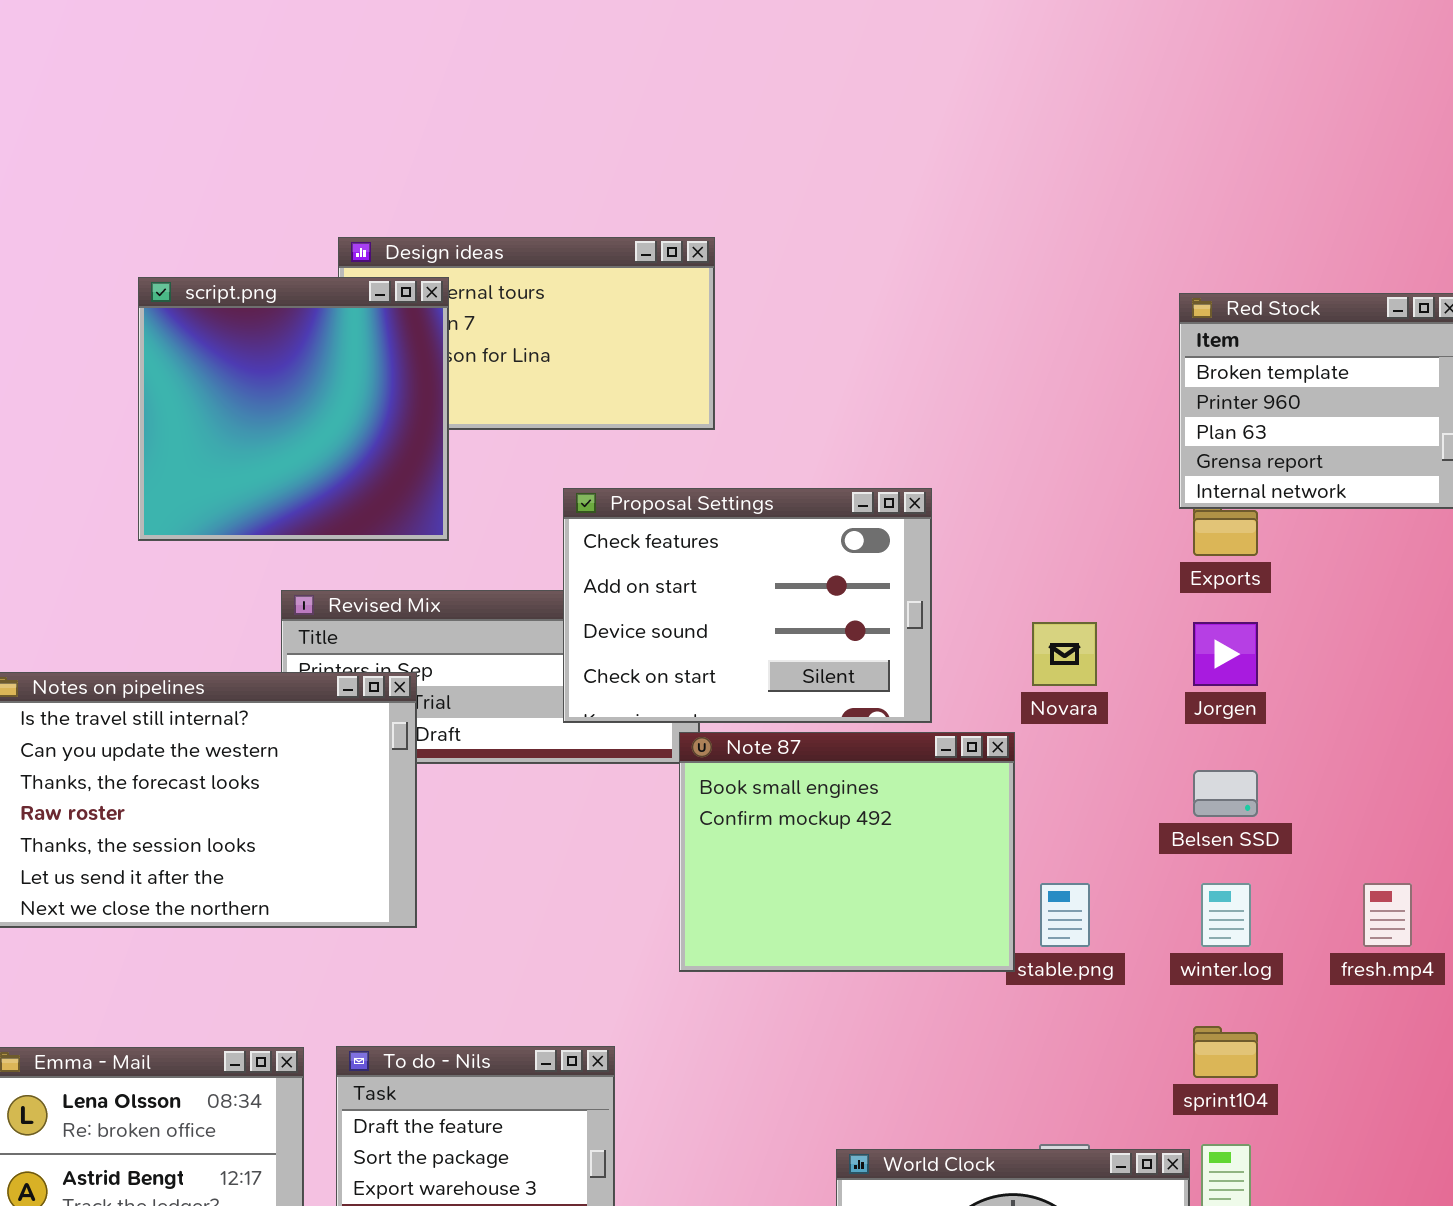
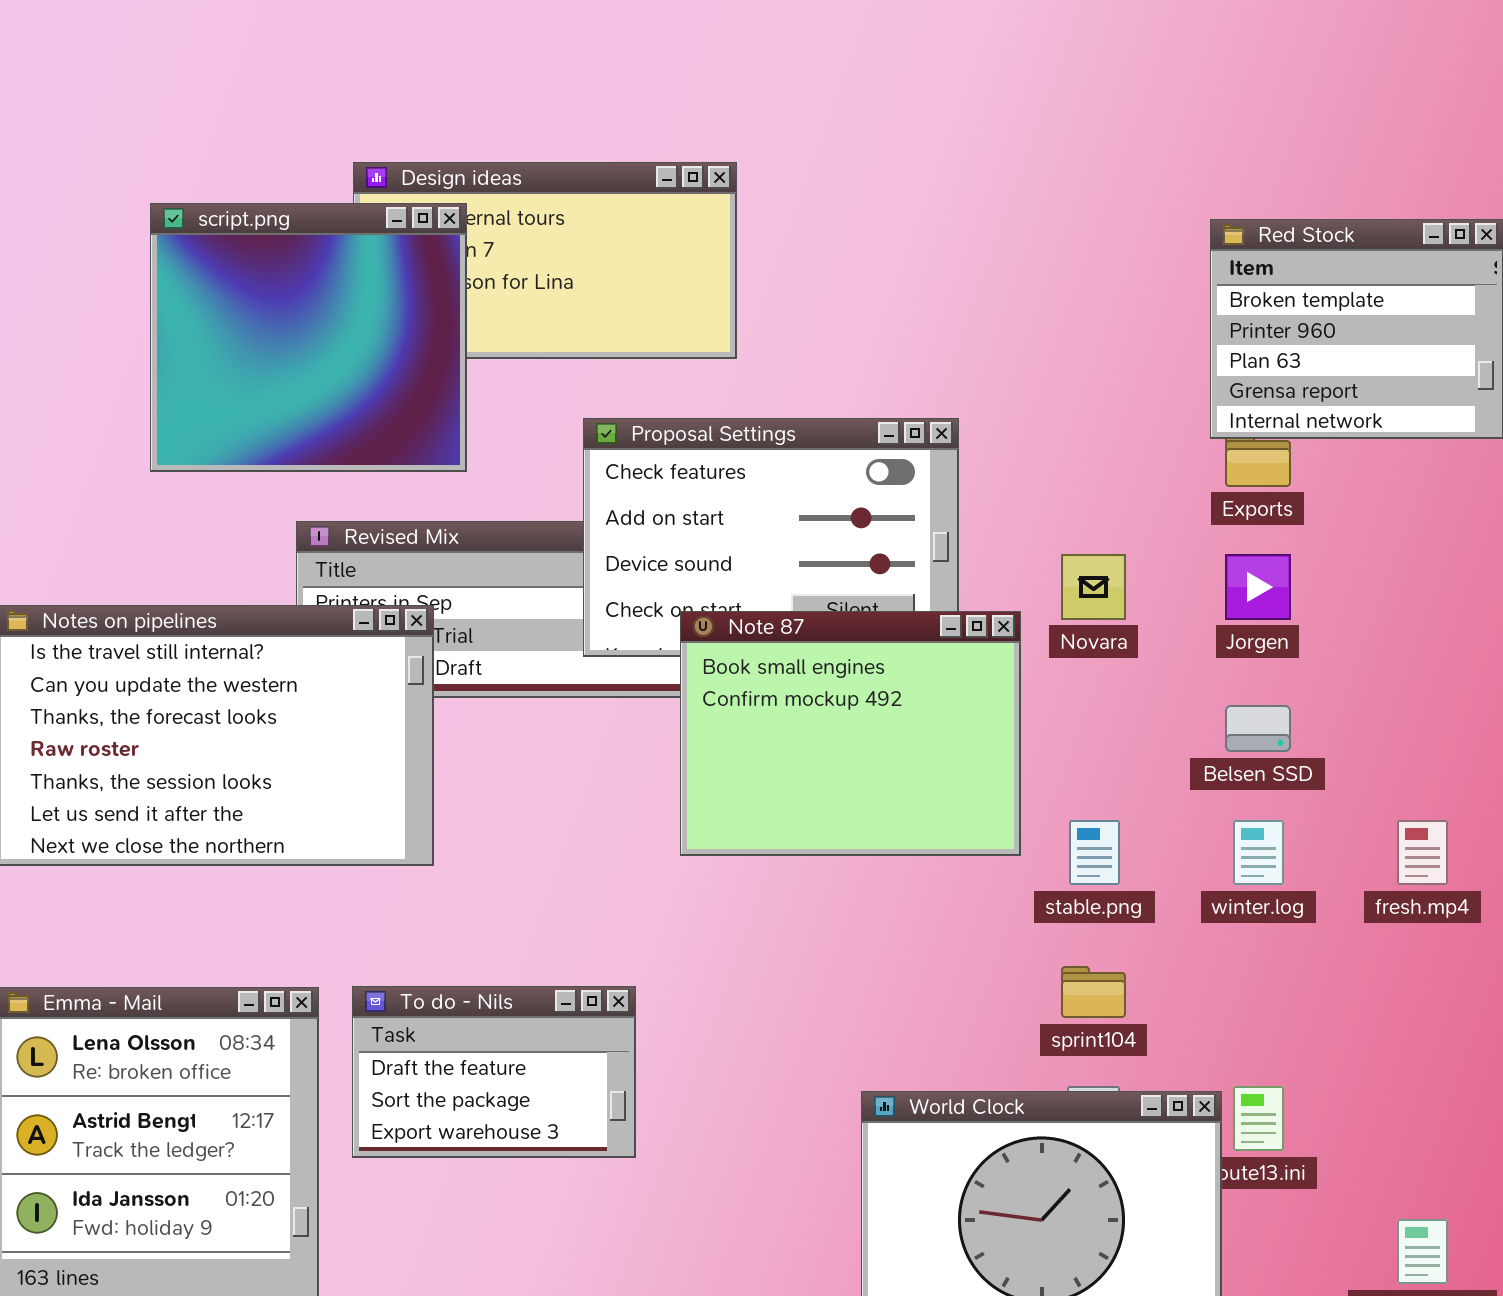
Note 87: [679,732,1015,972] -> [680,611,1021,856], moved
sprint104: [1193,1026,1258,1078] -> [1061,966,1126,1018], moved

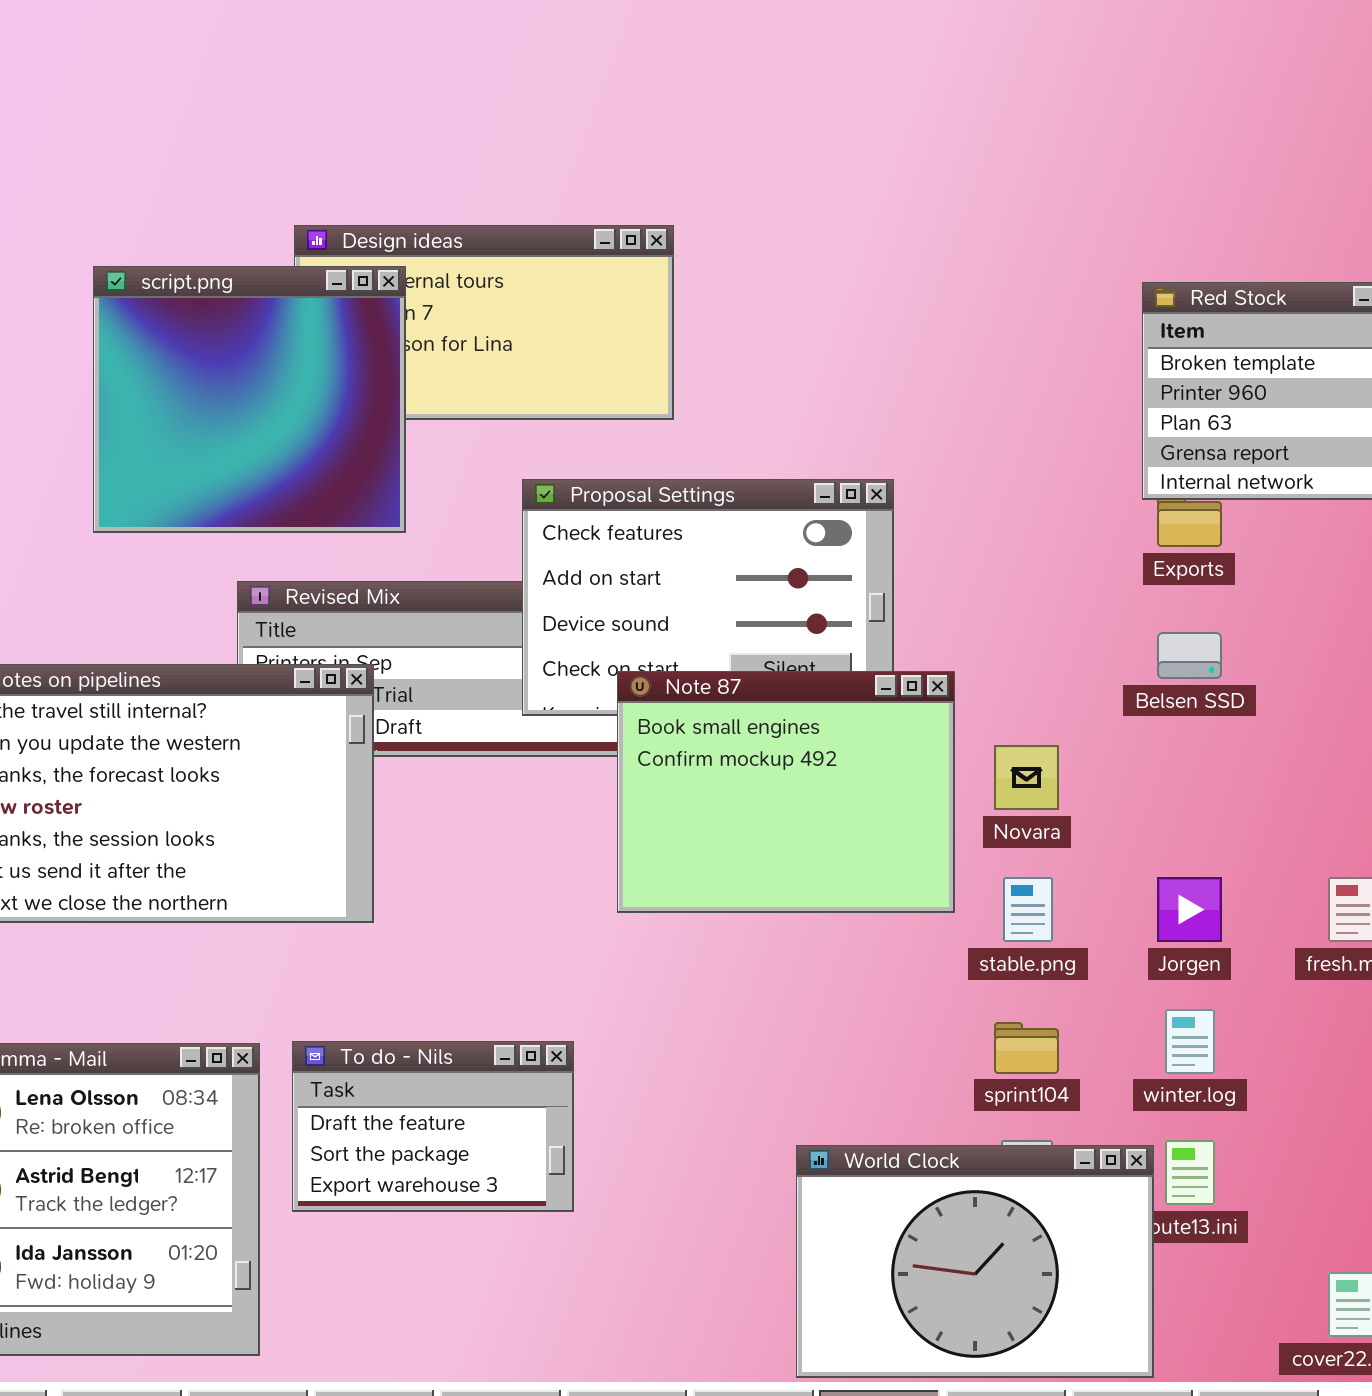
Novara: [1061,554,1126,620] -> [994,745,1059,810], moved
Jorgen: [1225,554,1291,620] -> [1157,877,1222,942], moved
Belsen SSD: [1225,705,1291,752] -> [1157,632,1222,679], moved
winter.log: [1233,820,1284,885] -> [1165,1009,1215,1074], moved

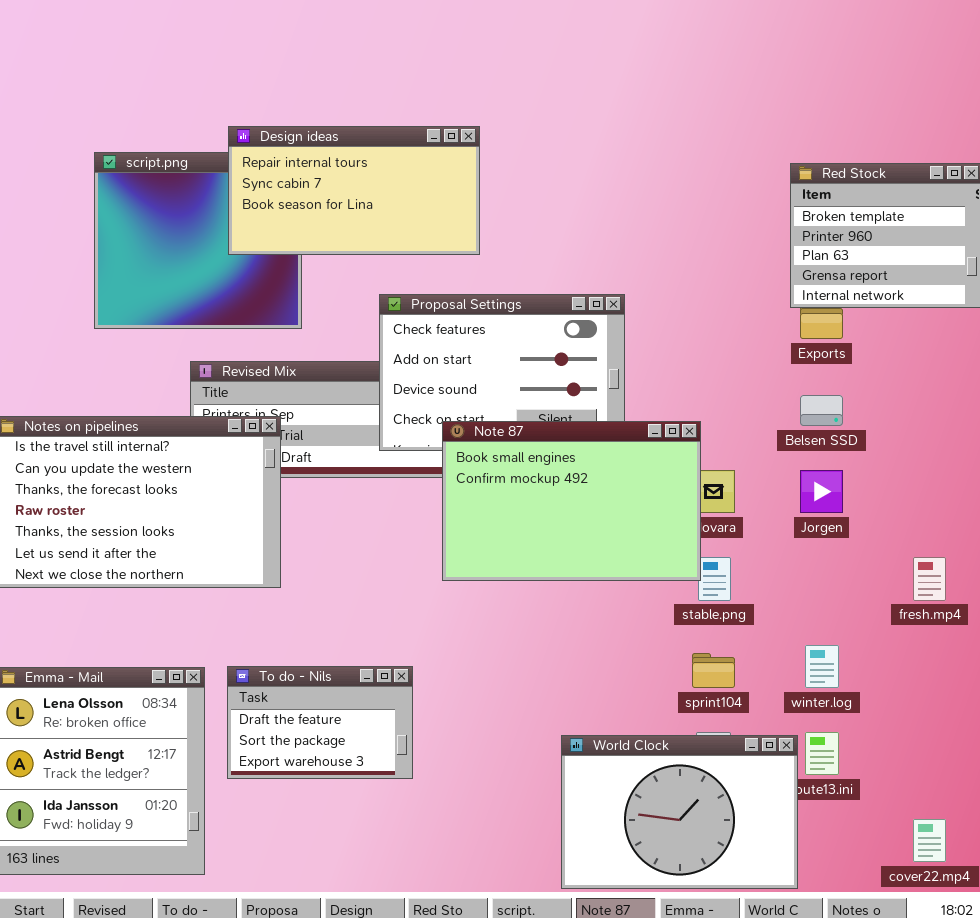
Design ideas: [294,225,674,420] -> [228,126,480,255], raised
Note 87: [617,671,955,913] -> [442,421,701,581], resized
Jorgen: [1157,877,1222,942] -> [800,470,843,513], moved

